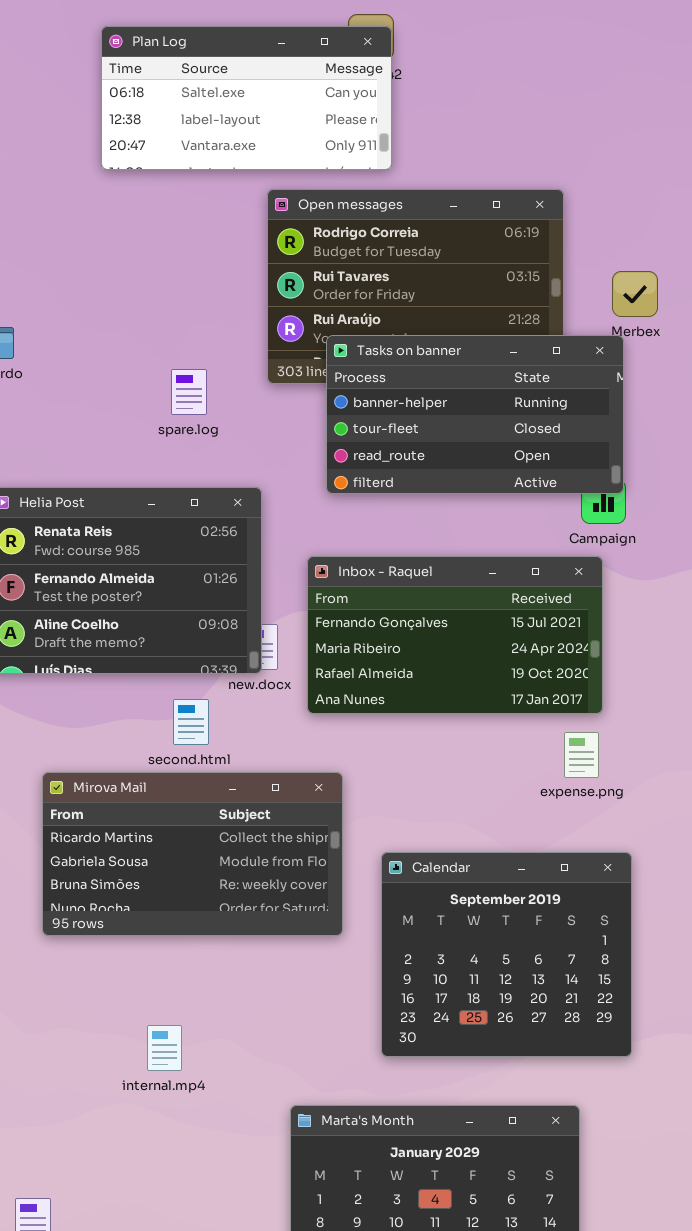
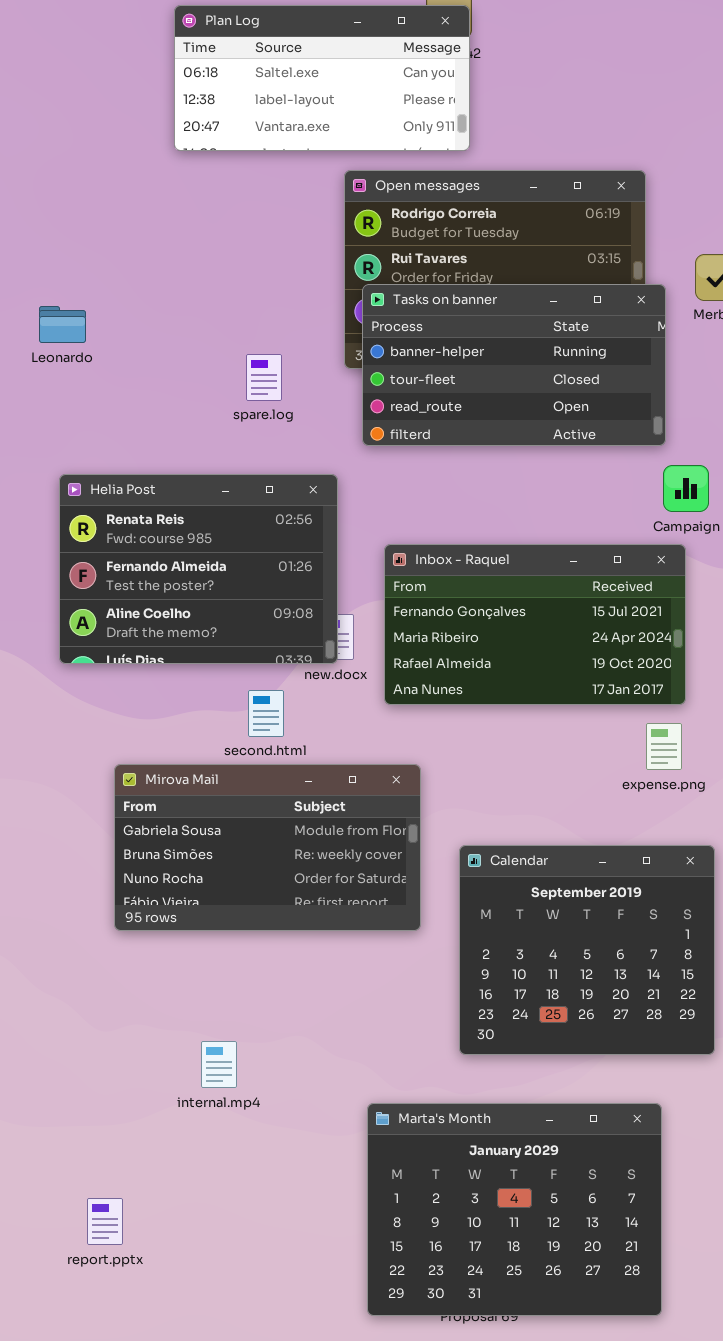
Tasks on banner: [326,335,624,494] -> [362,284,666,446], moved
Mirova Mail: [42,772,343,936] -> [114,764,421,931], scrolled down 1 row
internal.mp4: [147,1025,182,1071] -> [201,1041,237,1088], moved

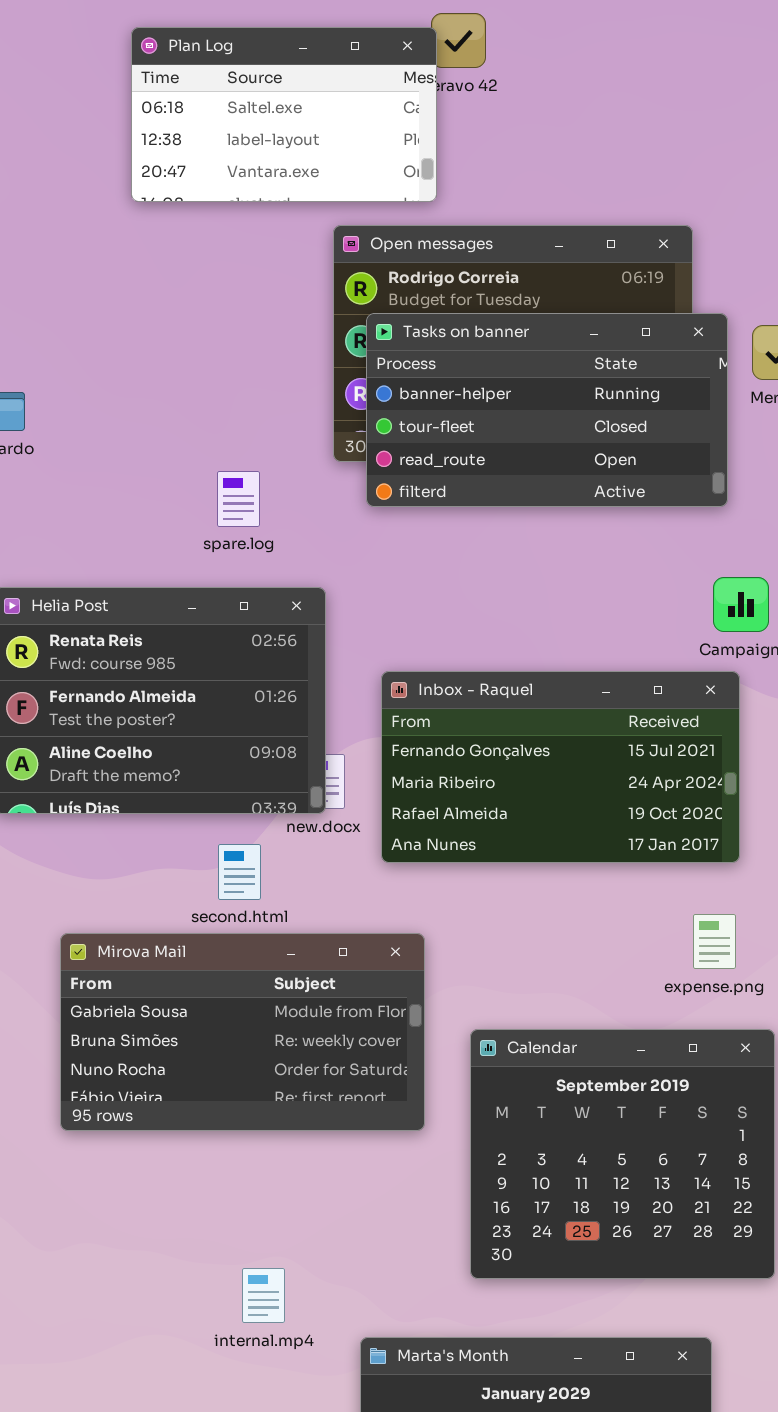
Plan Log: [174,5,470,151] -> [131,27,437,202], resized
Tasks on banner: [362,284,666,446] -> [366,313,728,507], moved
spare.log: [246,354,282,401] -> [217,471,260,527], moved
expense.png: [646,723,682,770] -> [693,914,736,969], moved
internal.mp4: [201,1041,237,1088] -> [242,1268,285,1323], moved

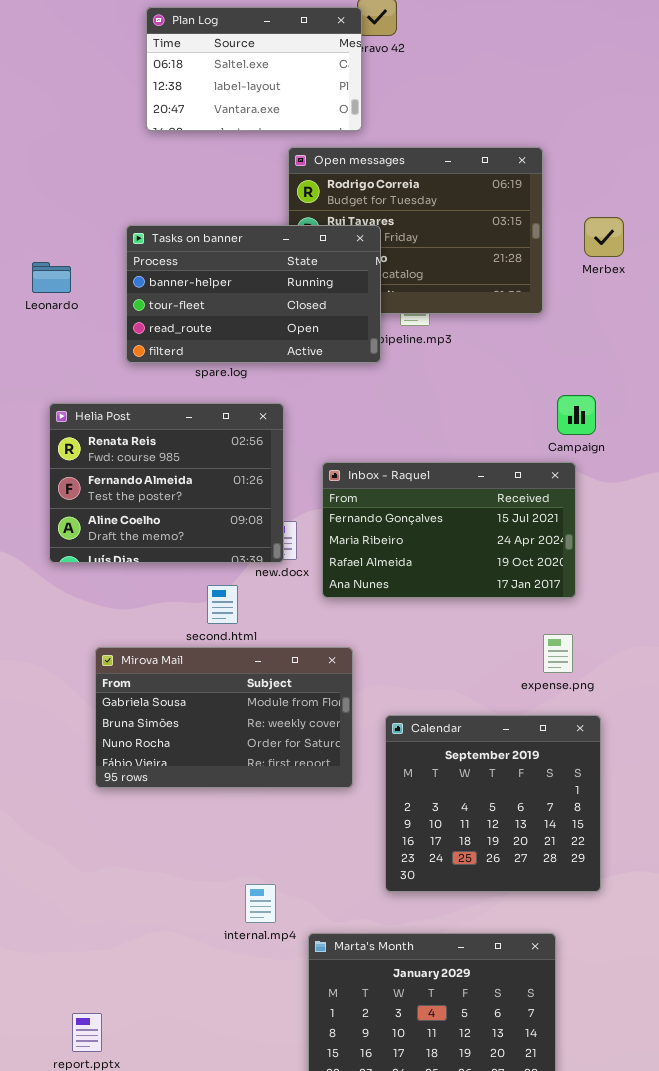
Tasks on banner: [366,313,728,507] -> [126,225,381,363], moved
internal.mp4: [242,1268,285,1323] -> [245,884,276,923], moved

